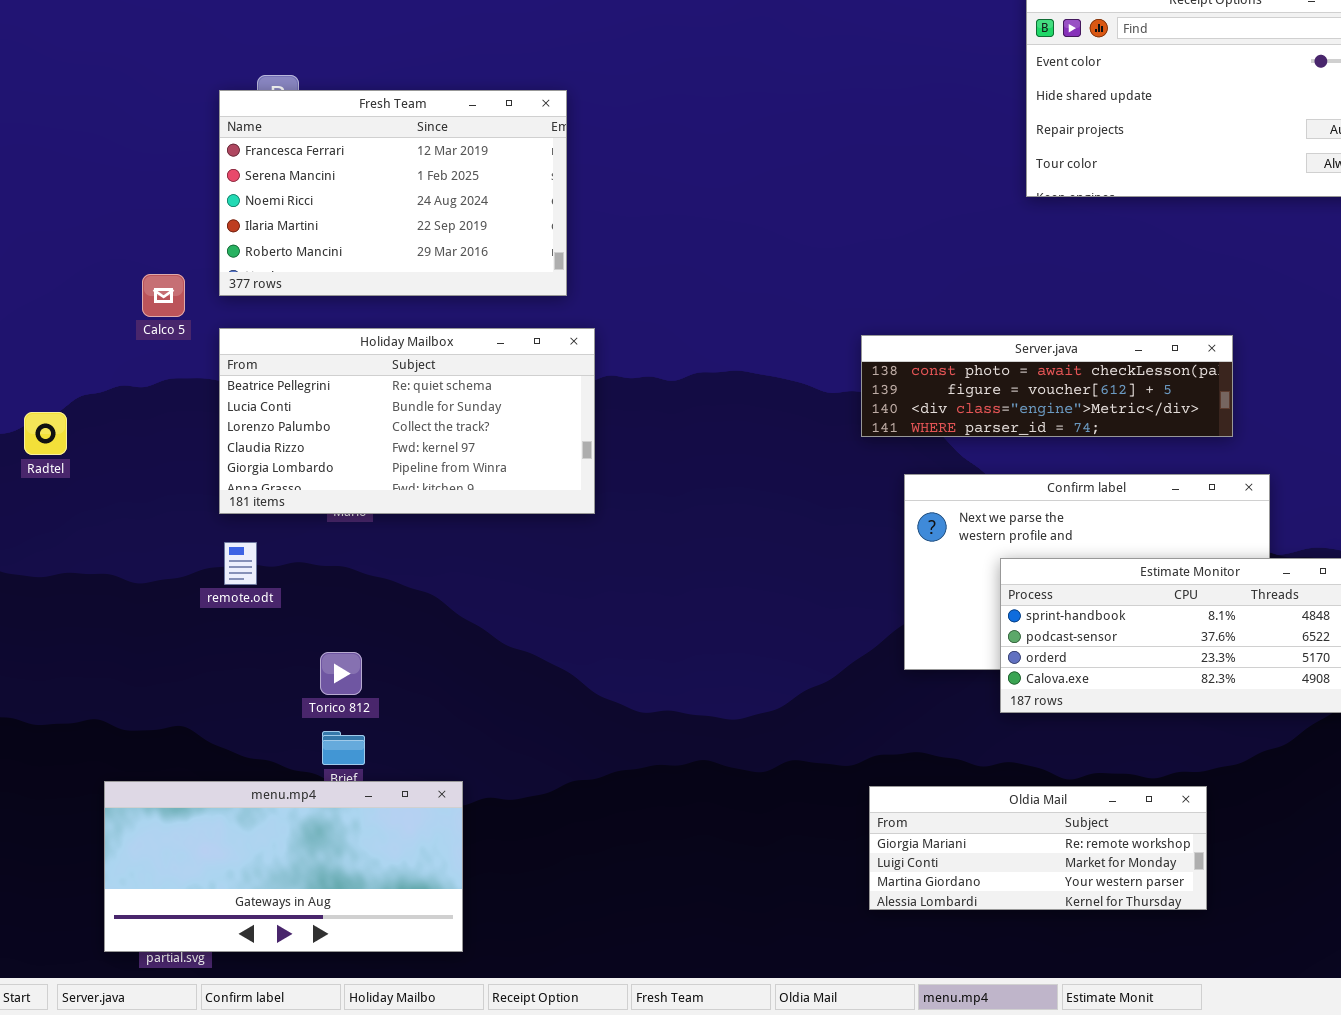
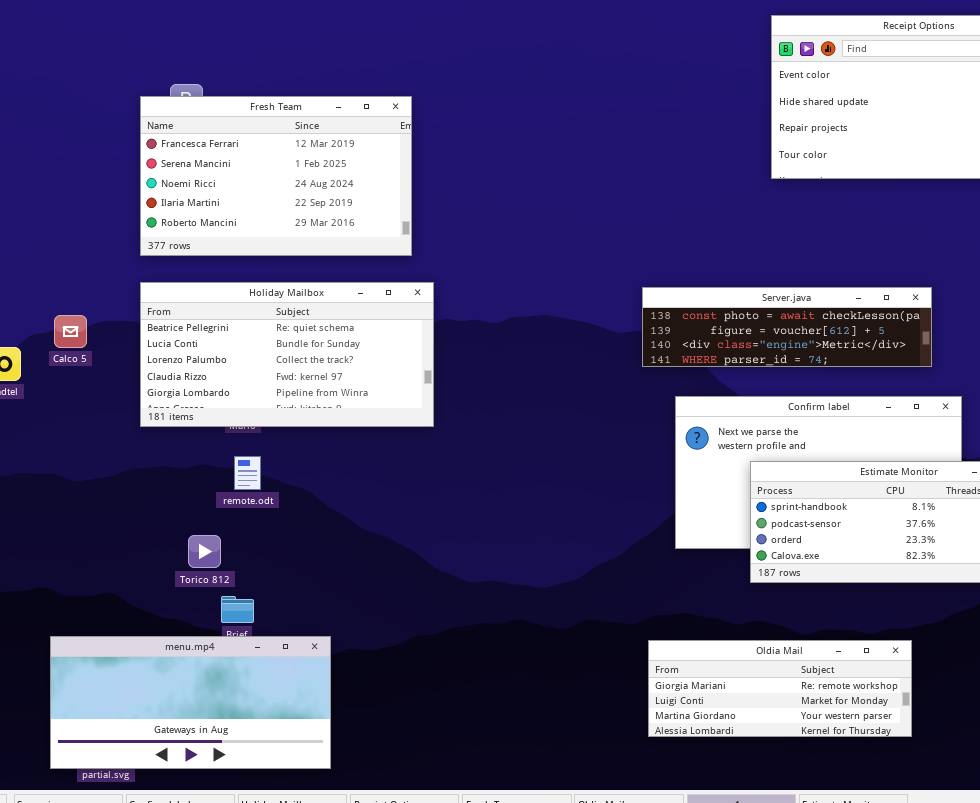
Calco 5: [142,274,185,317] -> [54,315,87,348], moved
remote.odt: [224,542,257,585] -> [234,456,261,490], moved
Torico 812: [320,652,362,695] -> [188,535,221,568], moved

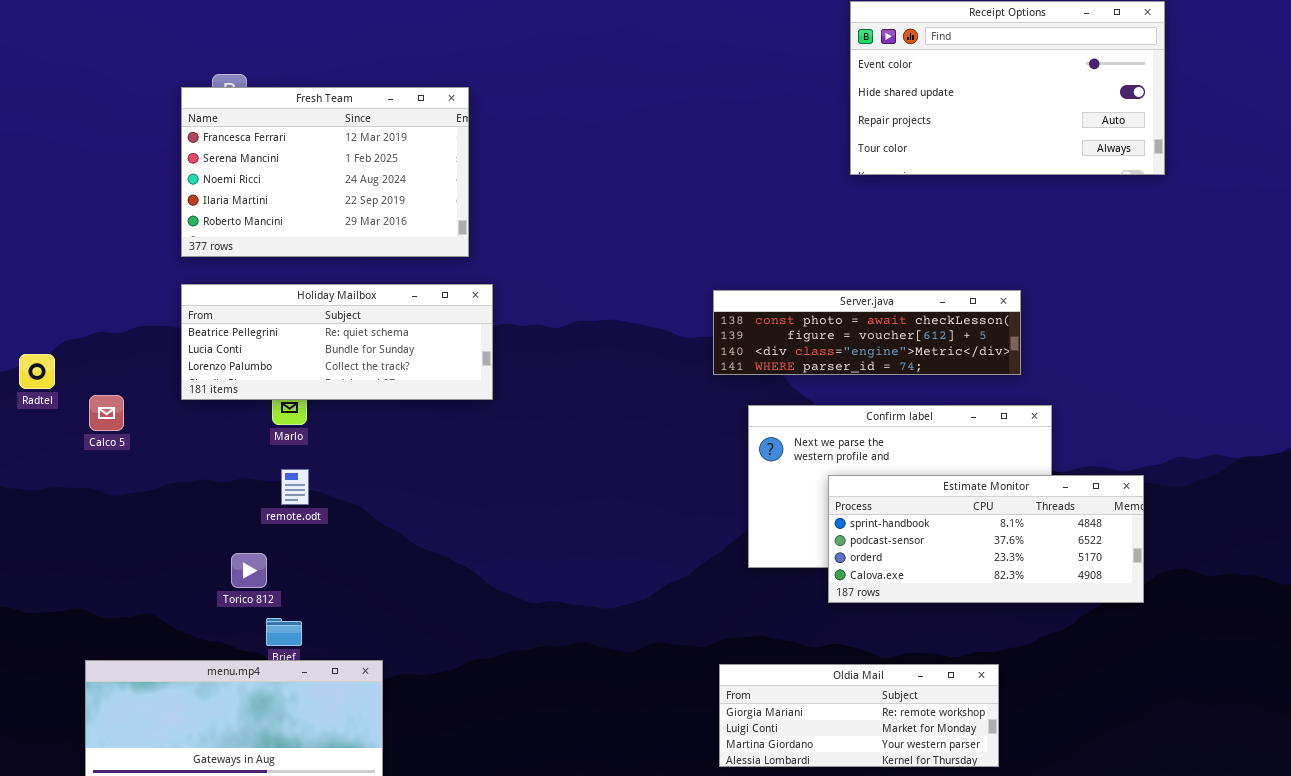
Holiday Mailbox: [140,282,434,427] -> [181,284,493,400], resized
Calco 5: [54,315,87,348] -> [89,395,124,431], moved

